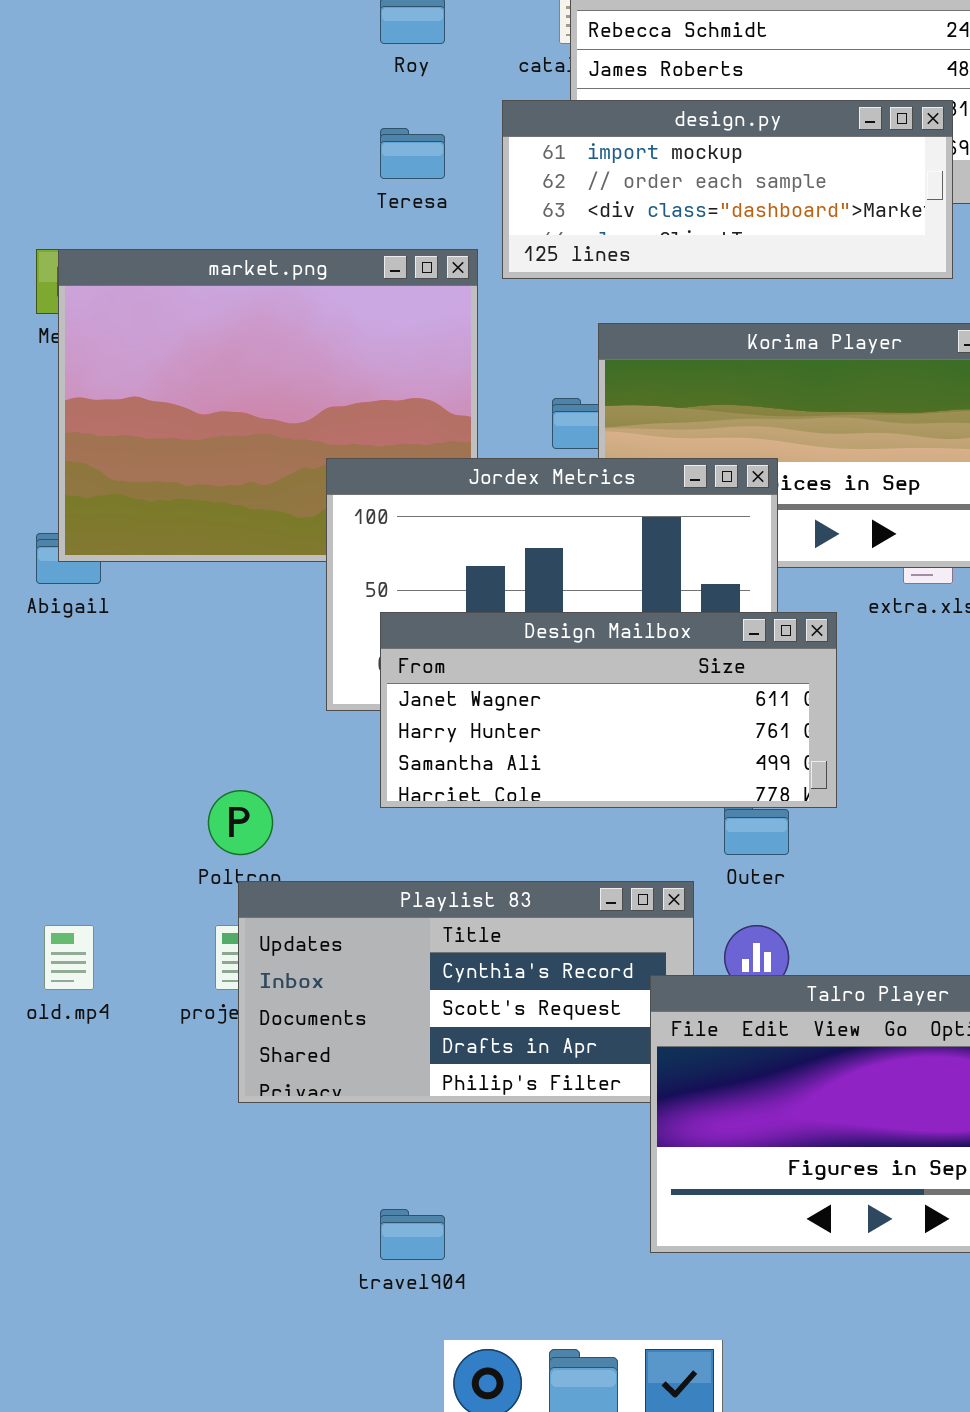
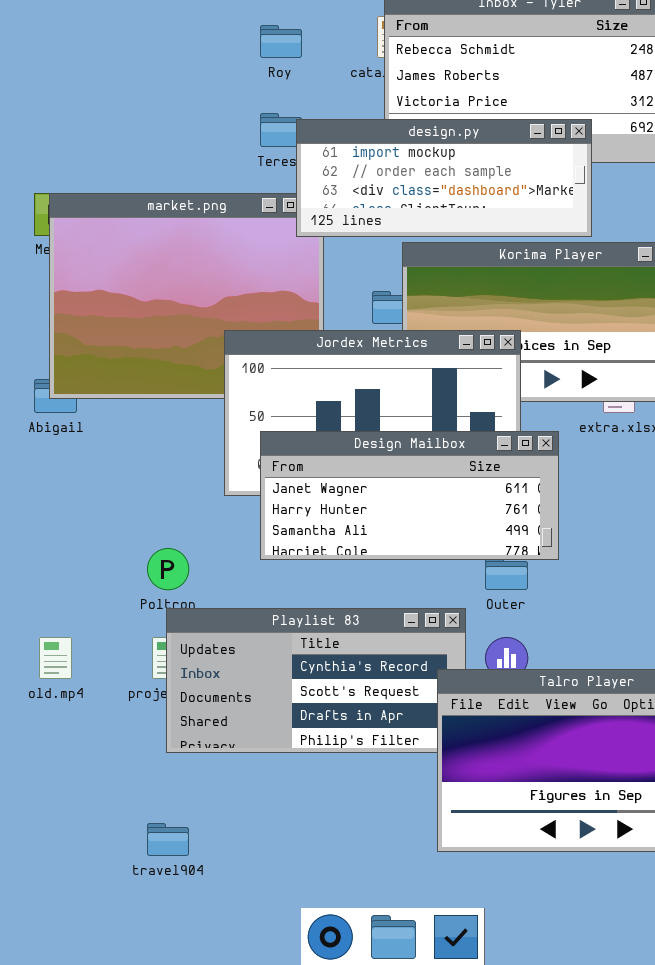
design.py: [502,100,953,279] -> [296,119,592,237], moved
travel904: [380,1209,445,1260] -> [147,823,189,856], moved

